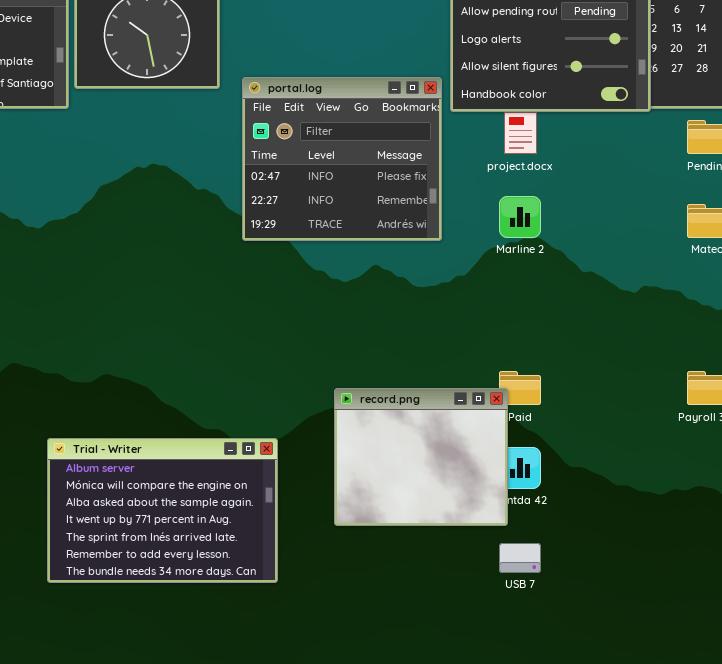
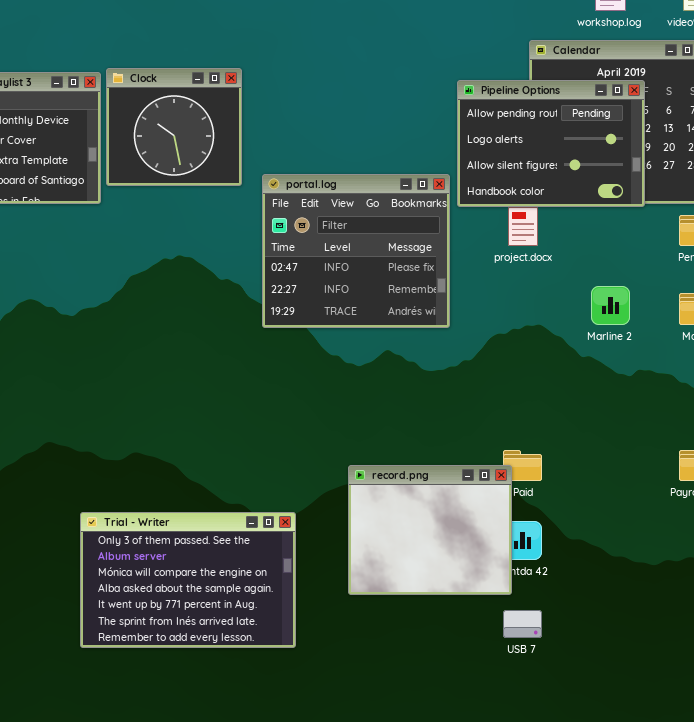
Marline 2: [499,196,541,238] -> [591,286,630,325], moved
Trial - Writer: [47,438,278,583] -> [80,512,296,648], scrolled up 1 row

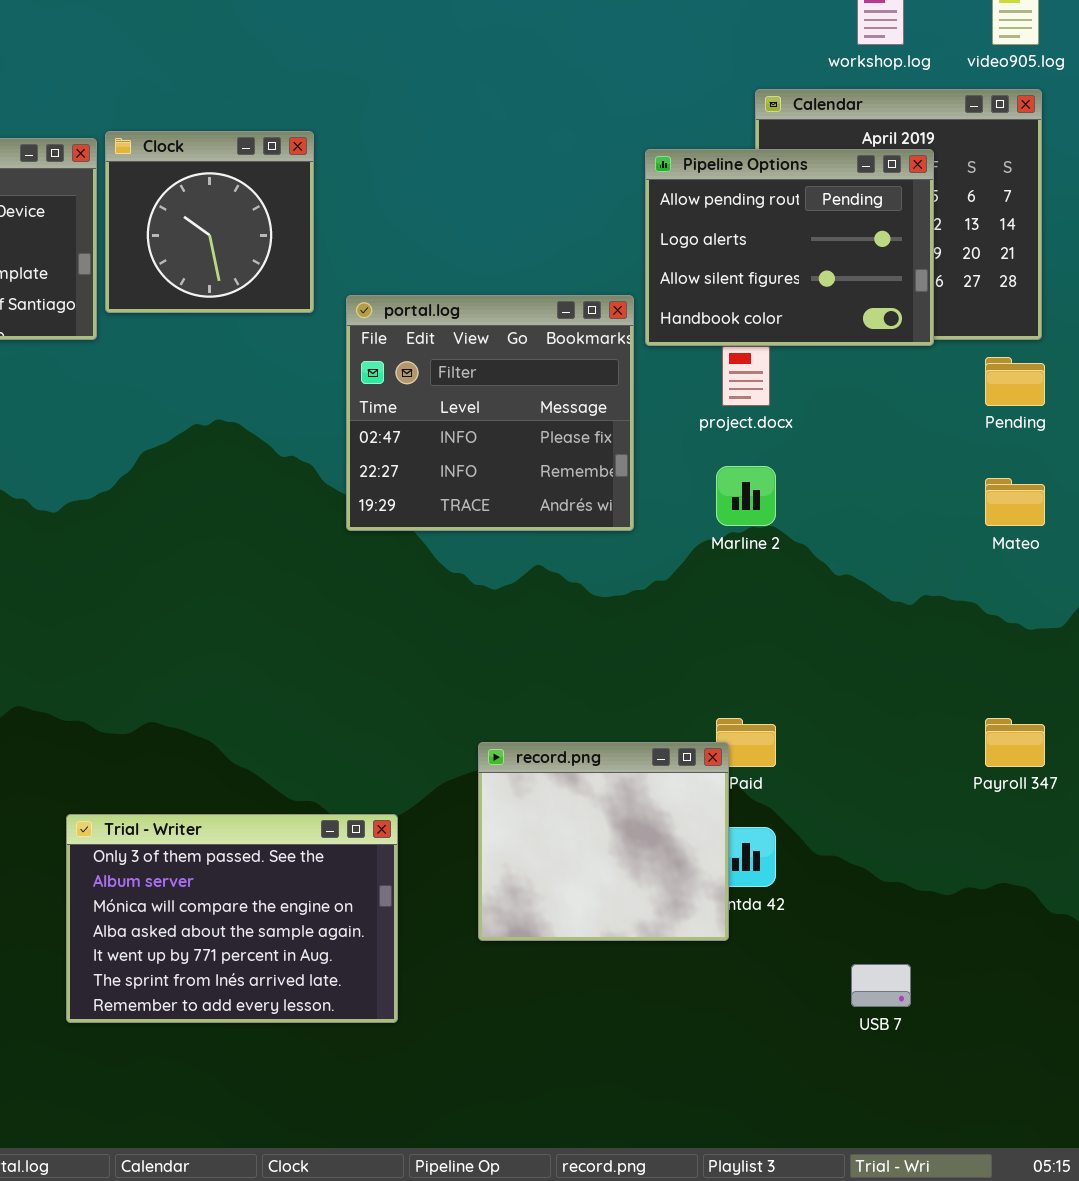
Marline 2: [591,286,630,325] -> [716,466,776,526], moved
USB 7: [503,610,542,638] -> [851,964,911,1007], moved

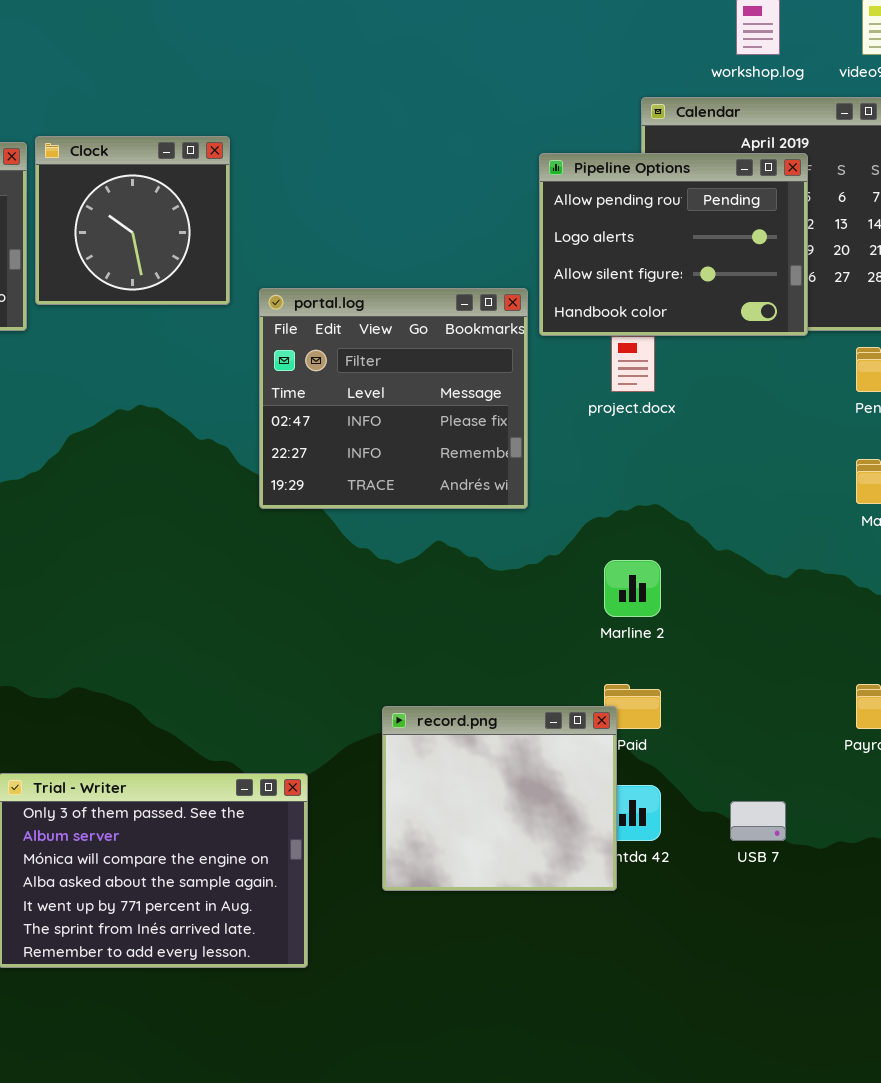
Marline 2: [716,466,776,526] -> [604,560,661,617], moved
USB 7: [851,964,911,1007] -> [730,801,786,841], moved

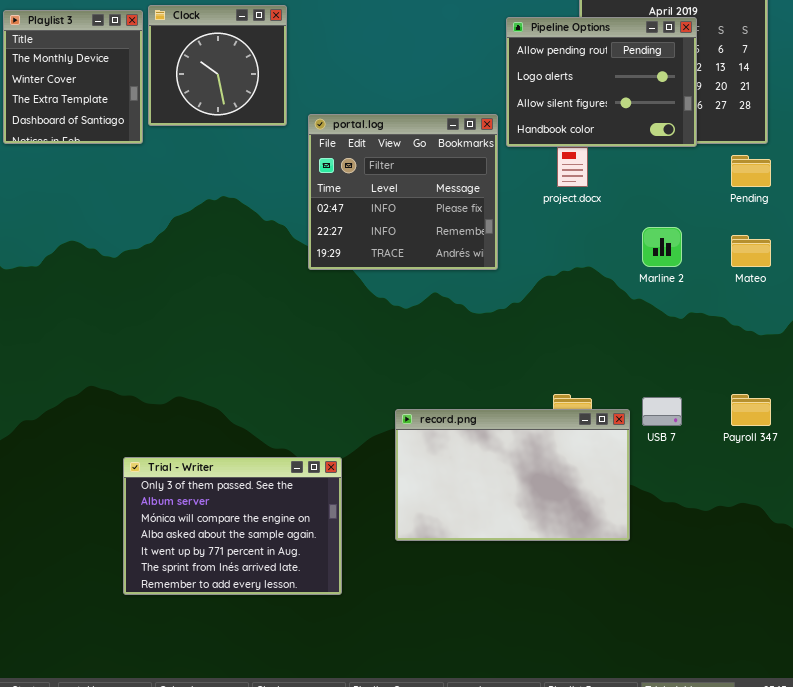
Marline 2: [604,560,661,617] -> [642,227,682,267], moved
record.png: [382,706,617,891] -> [395,409,630,541], resized
USB 7: [730,801,786,841] -> [642,397,682,426], moved

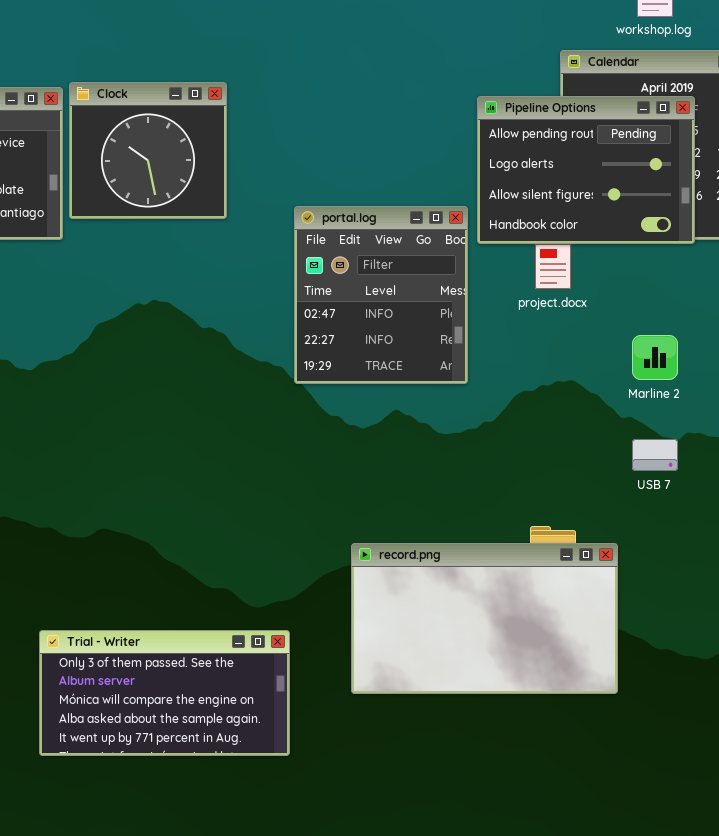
portal.log: [308,114,498,270] -> [294,206,468,384], resized
USB 7: [642,397,682,426] -> [632,439,678,471], moved
Trial - Writer: [123,457,342,595] -> [39,630,290,756], resized

